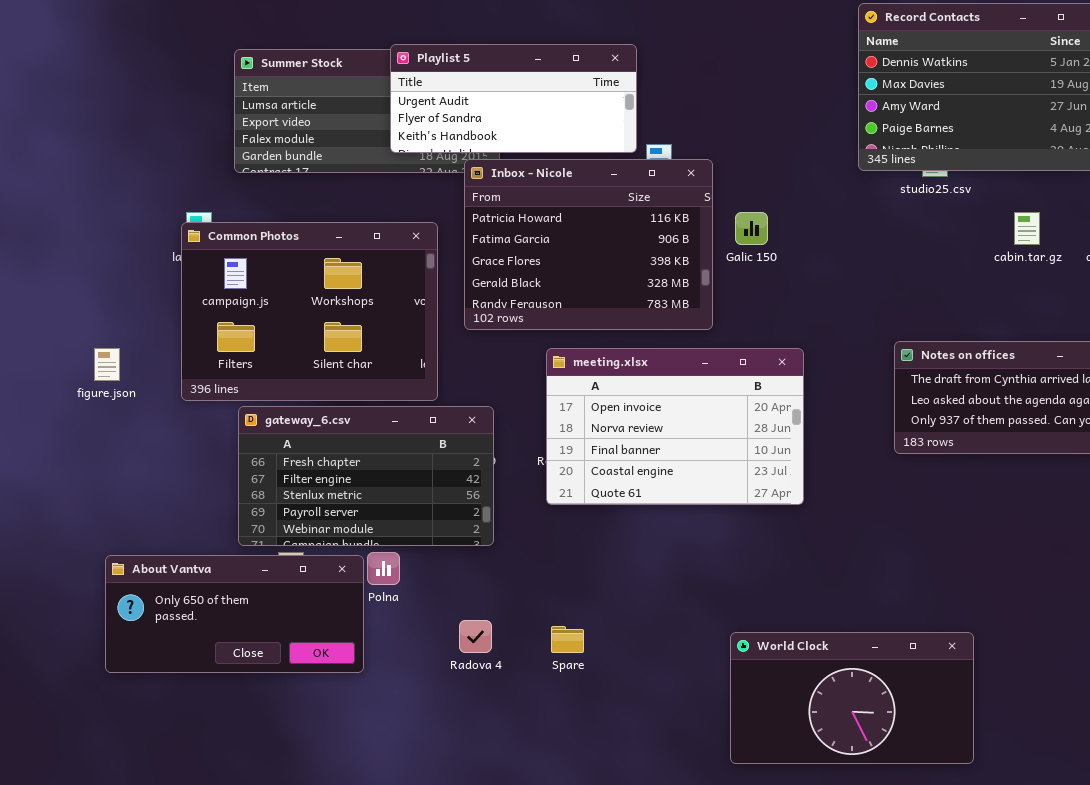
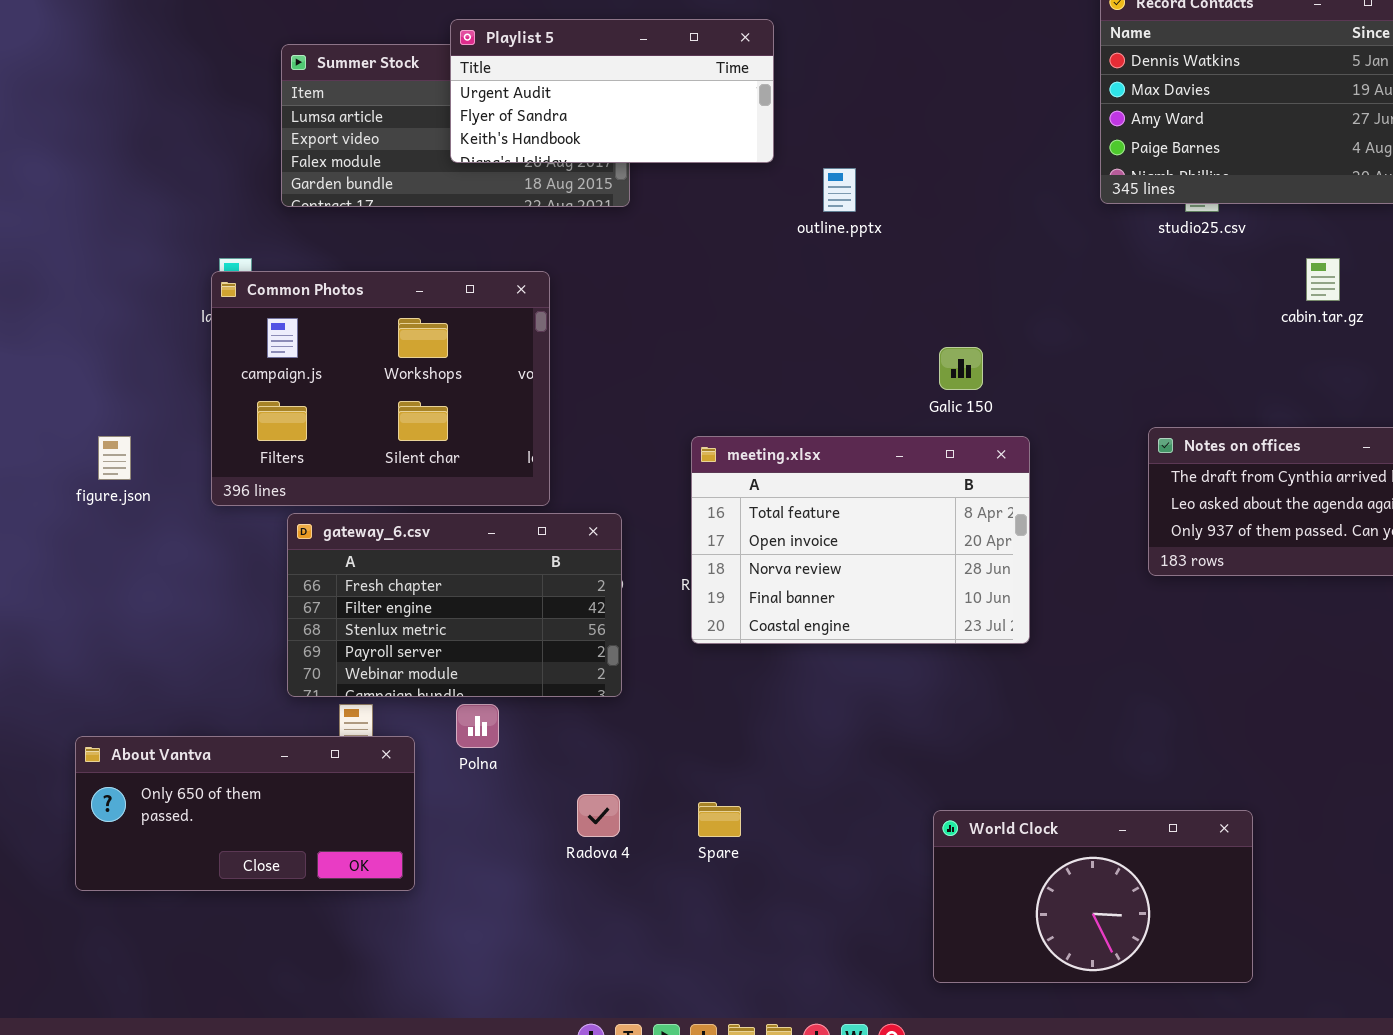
Playlist 5: [390,44,637,153] -> [450,19,774,163], moved
Inbox - Nicole: [464,159,713,330] -> none, closed
Galic 150: [735,212,768,245] -> [939,347,983,390], moved
meeting.xlsx: [546,348,804,505] -> [691,436,1030,644], scrolled up 1 row
About Vantva: [105,555,364,673] -> [75,736,415,891], moved

